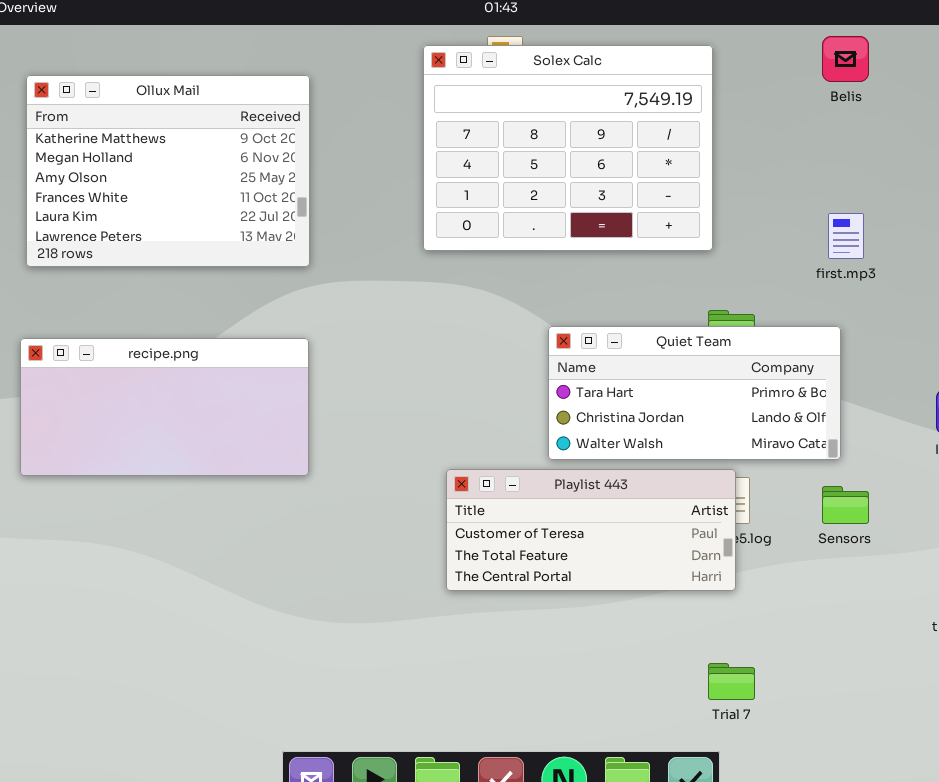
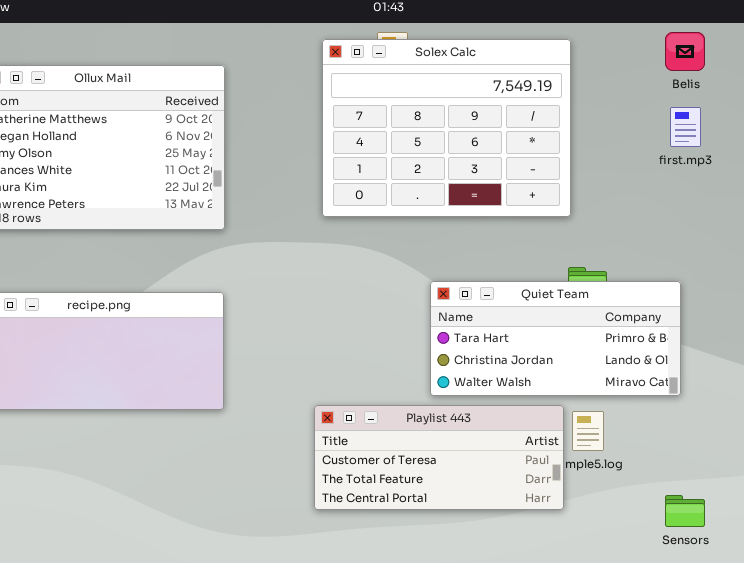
first.mp3: [828,213,864,259] -> [670,107,701,147], moved
Playlist 443: [446,469,736,591] -> [314,405,564,510], moved
Sensors: [822,486,869,524] -> [665,495,705,527], moved

